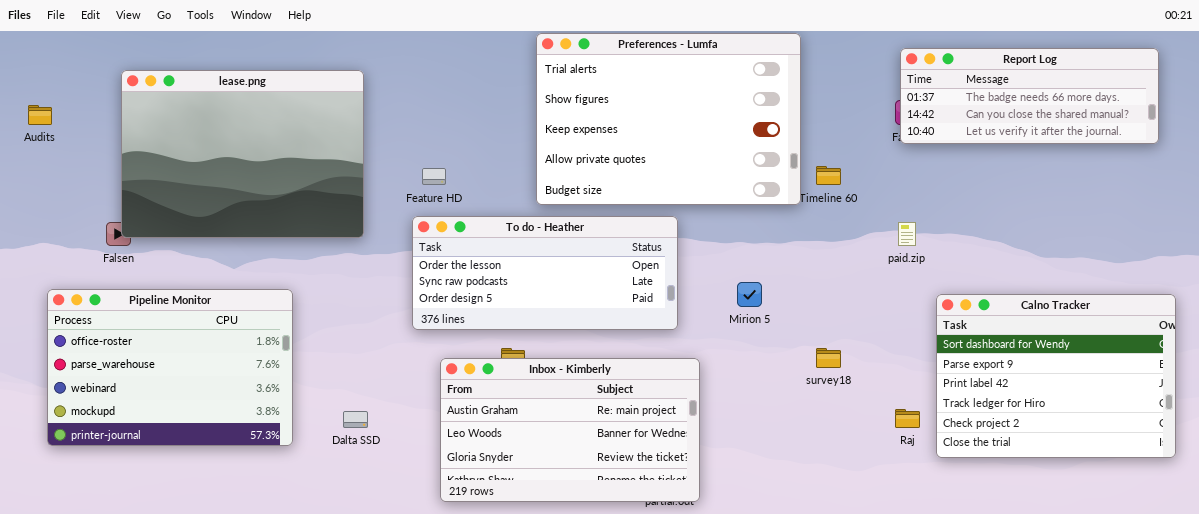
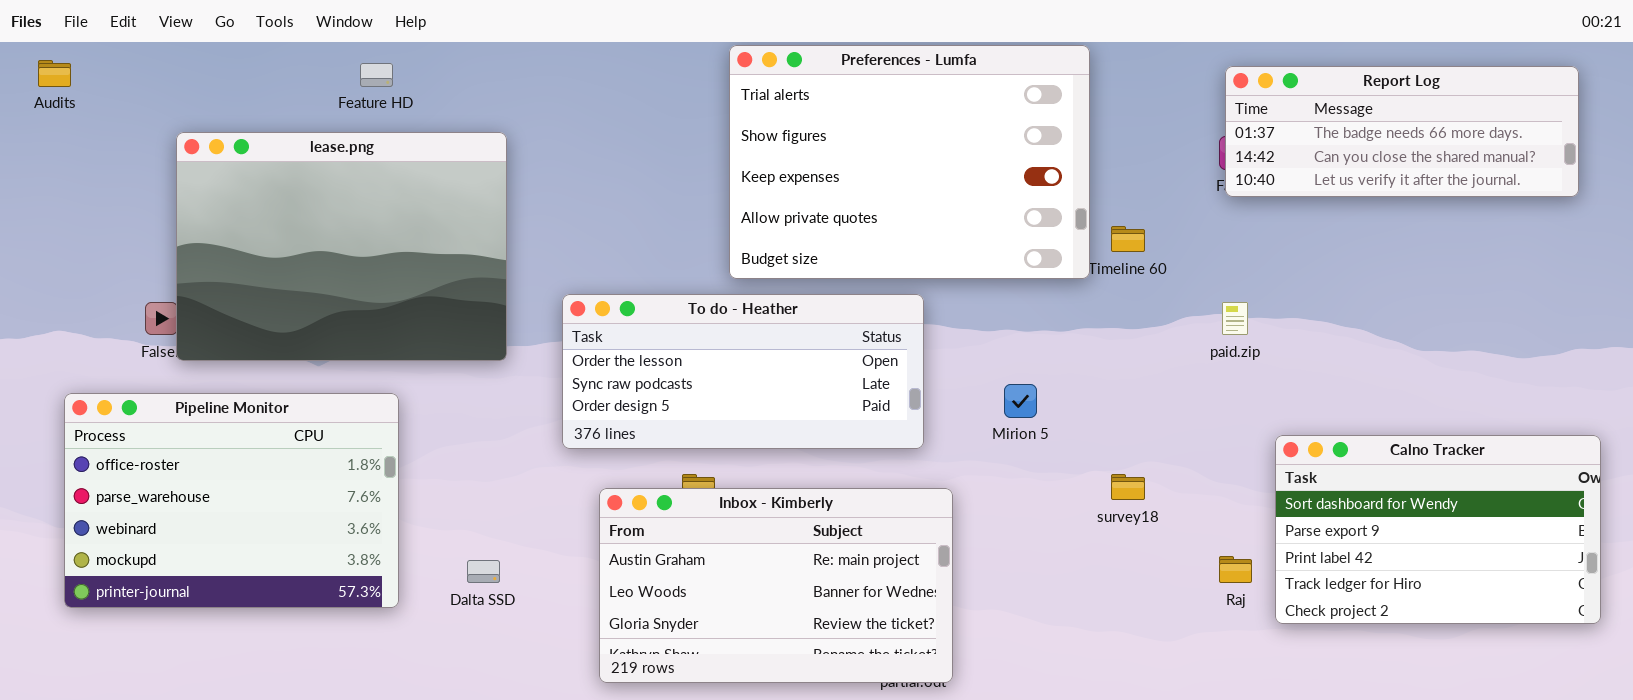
lease.png: [121,70,364,238] -> [176,132,507,361], moved
Audits: [28,105,52,125] -> [38,60,71,87], moved
Feature HD: [422,168,446,185] -> [360,63,393,87], moved
Calno Tracker: [936,294,1176,458] -> [1275,435,1601,624], resized

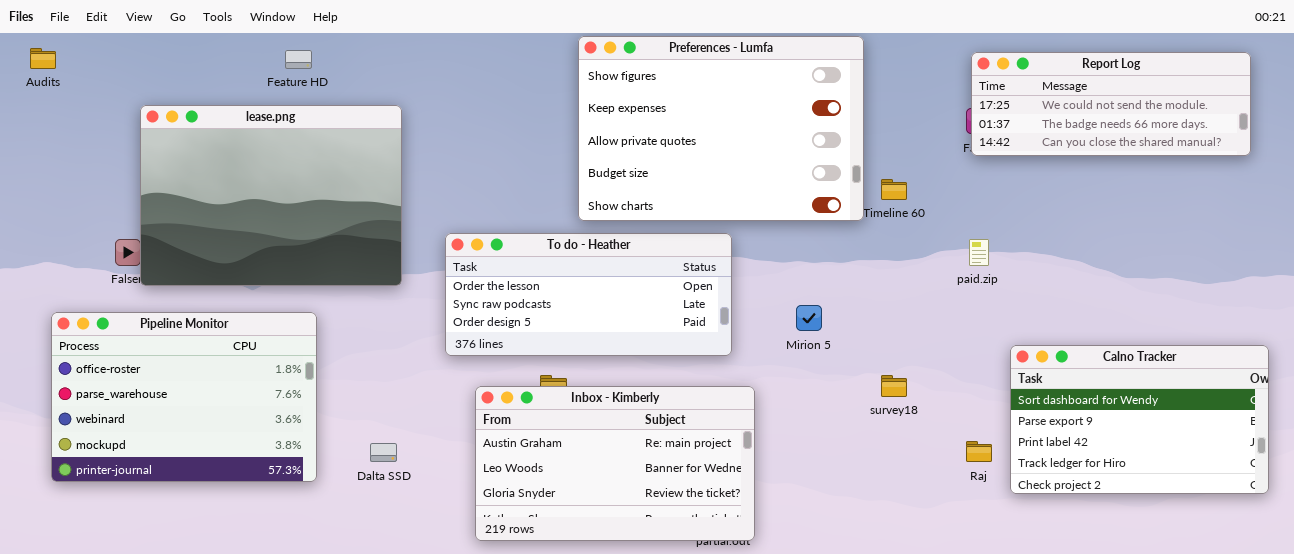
Preferences - Lumfa: [729,45,1090,279] -> [578,36,864,221], scrolled down 1 row
Report Log: [1225,66,1579,197] -> [971,52,1251,156], scrolled up 1 row

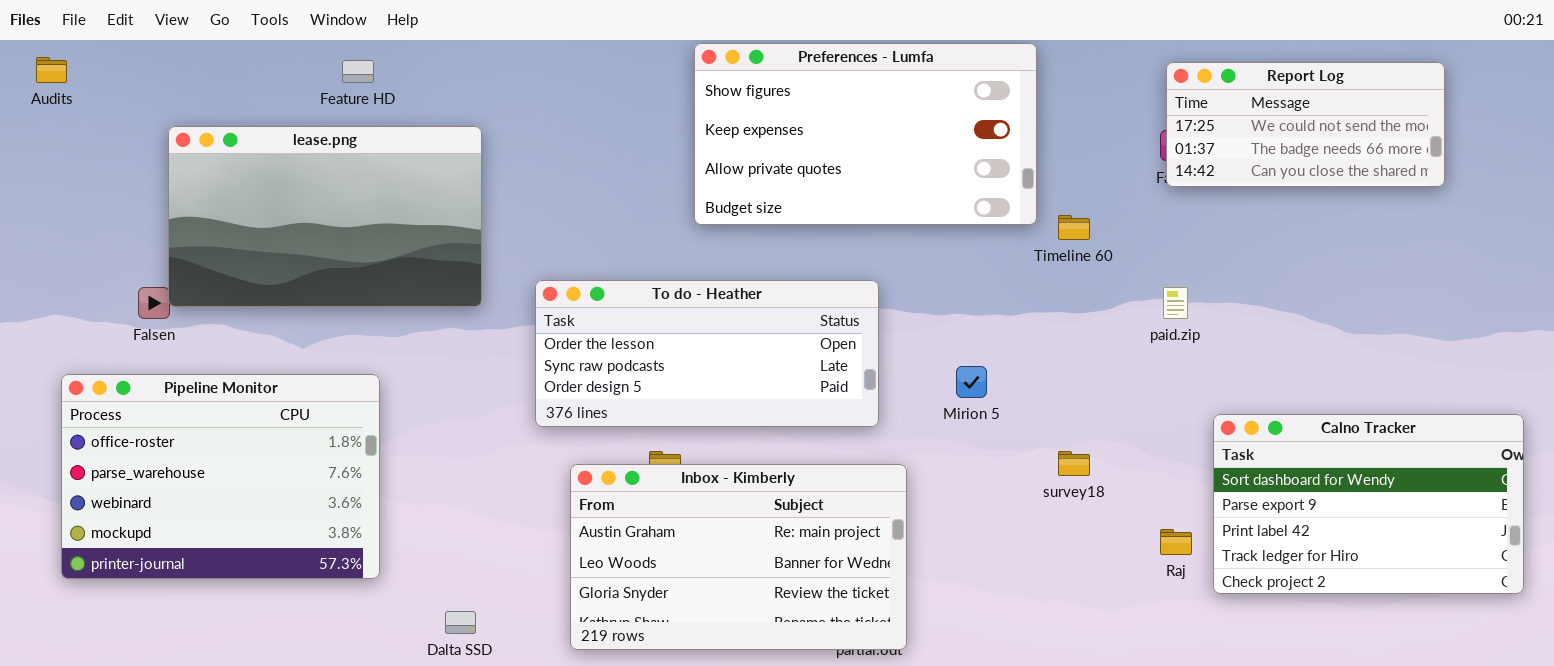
Preferences - Lumfa: [578,36,864,221] -> [694,43,1037,225], resized
Report Log: [971,52,1251,156] -> [1166,62,1445,187], resized
lease.png: [140,105,402,286] -> [168,126,482,307], resized
Dalta SSD: [370,443,397,462] -> [445,611,476,634], moved

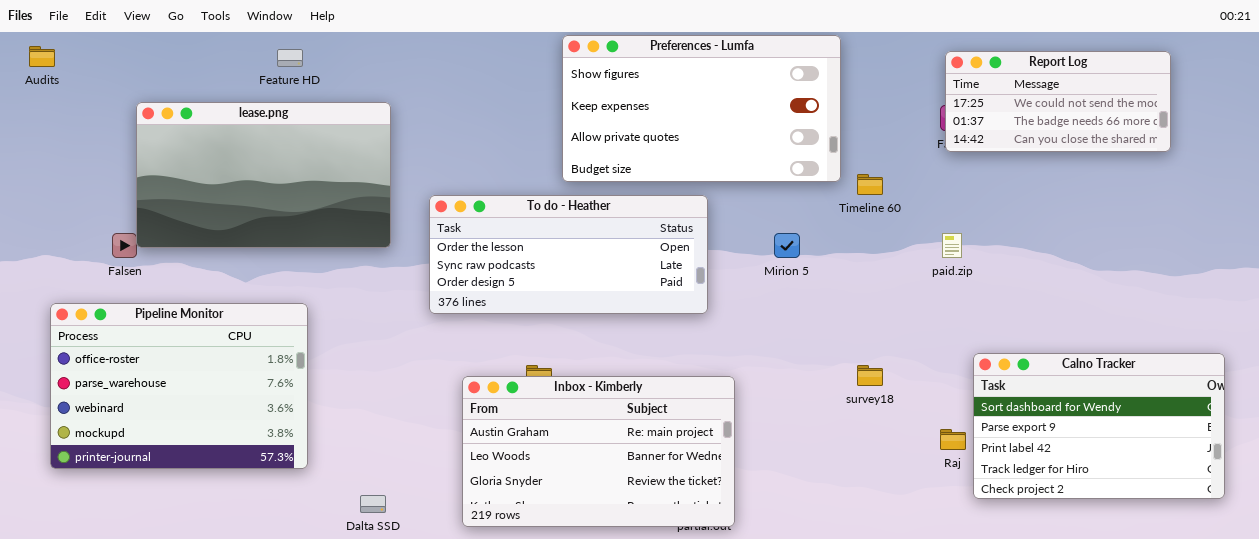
To do - Heather: [535,280,879,427] -> [429,195,708,314], moved
Mirion 5: [956,366,987,398] -> [774,233,800,258], moved
Calno Tracker: [1213,414,1524,594] -> [973,353,1225,499], moved

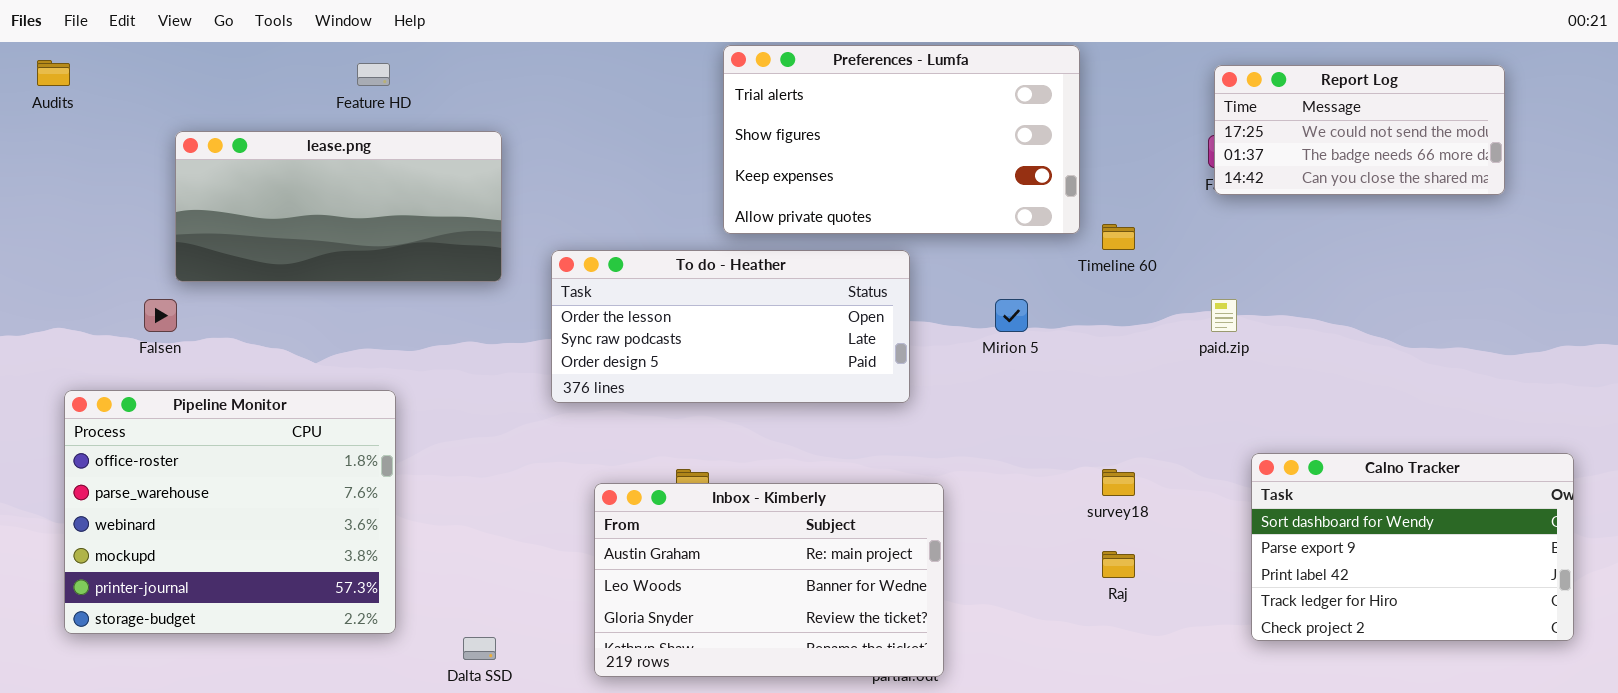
Preferences - Lumfa: [562,35,841,182] -> [723,45,1080,234], scrolled up 1 row
lease.png: [136,102,391,248] -> [175,131,502,282], resized
Pipeline Monitor: [50,303,308,469] -> [64,390,396,634], resized
Raj: [940,429,966,450] -> [1102,551,1135,578], moved

